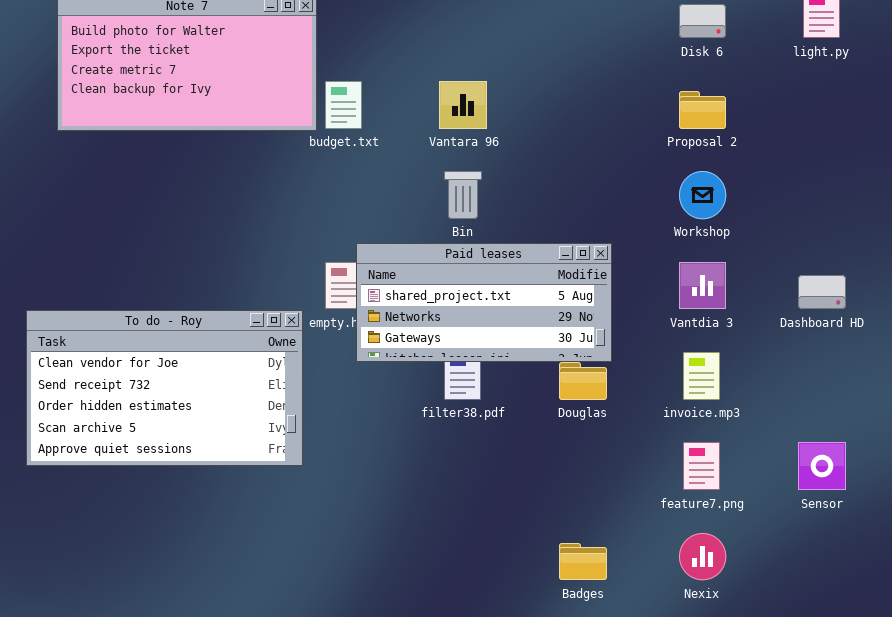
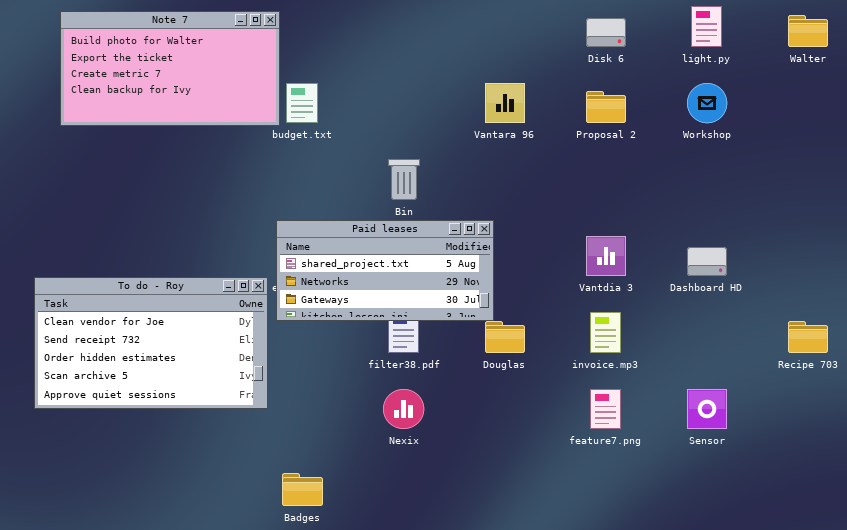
Vantara 96: [439,81,487,129] -> [485,83,525,123], moved
Workshop: [679,171,726,219] -> [687,83,727,123], moved
Paid leases: [356,243,612,362] -> [276,220,494,321], moved
Nexix: [679,533,726,580] -> [383,389,424,429], moved
Badges: [559,543,607,580] -> [282,473,323,506], moved

